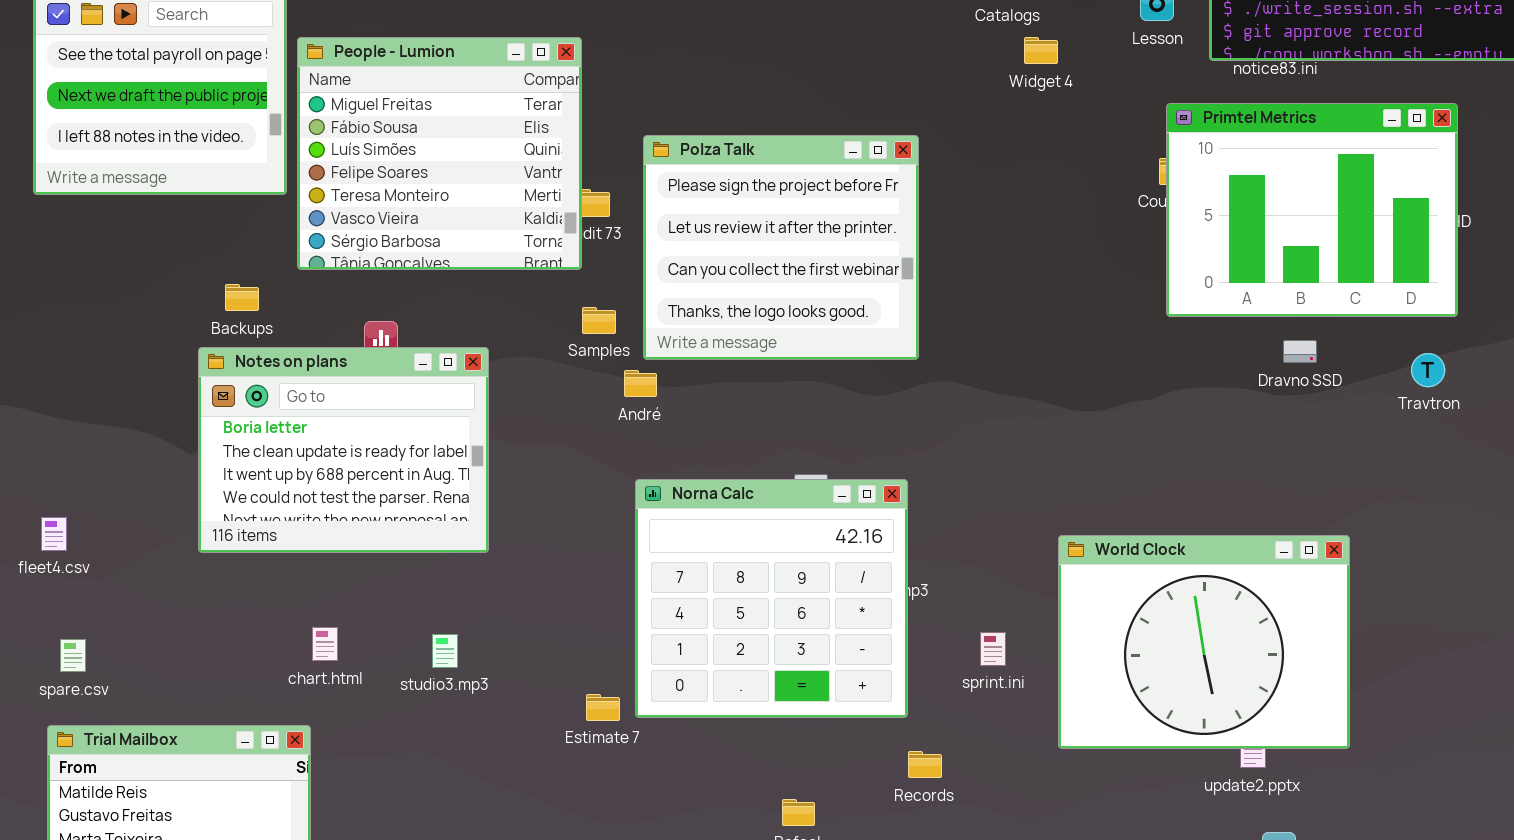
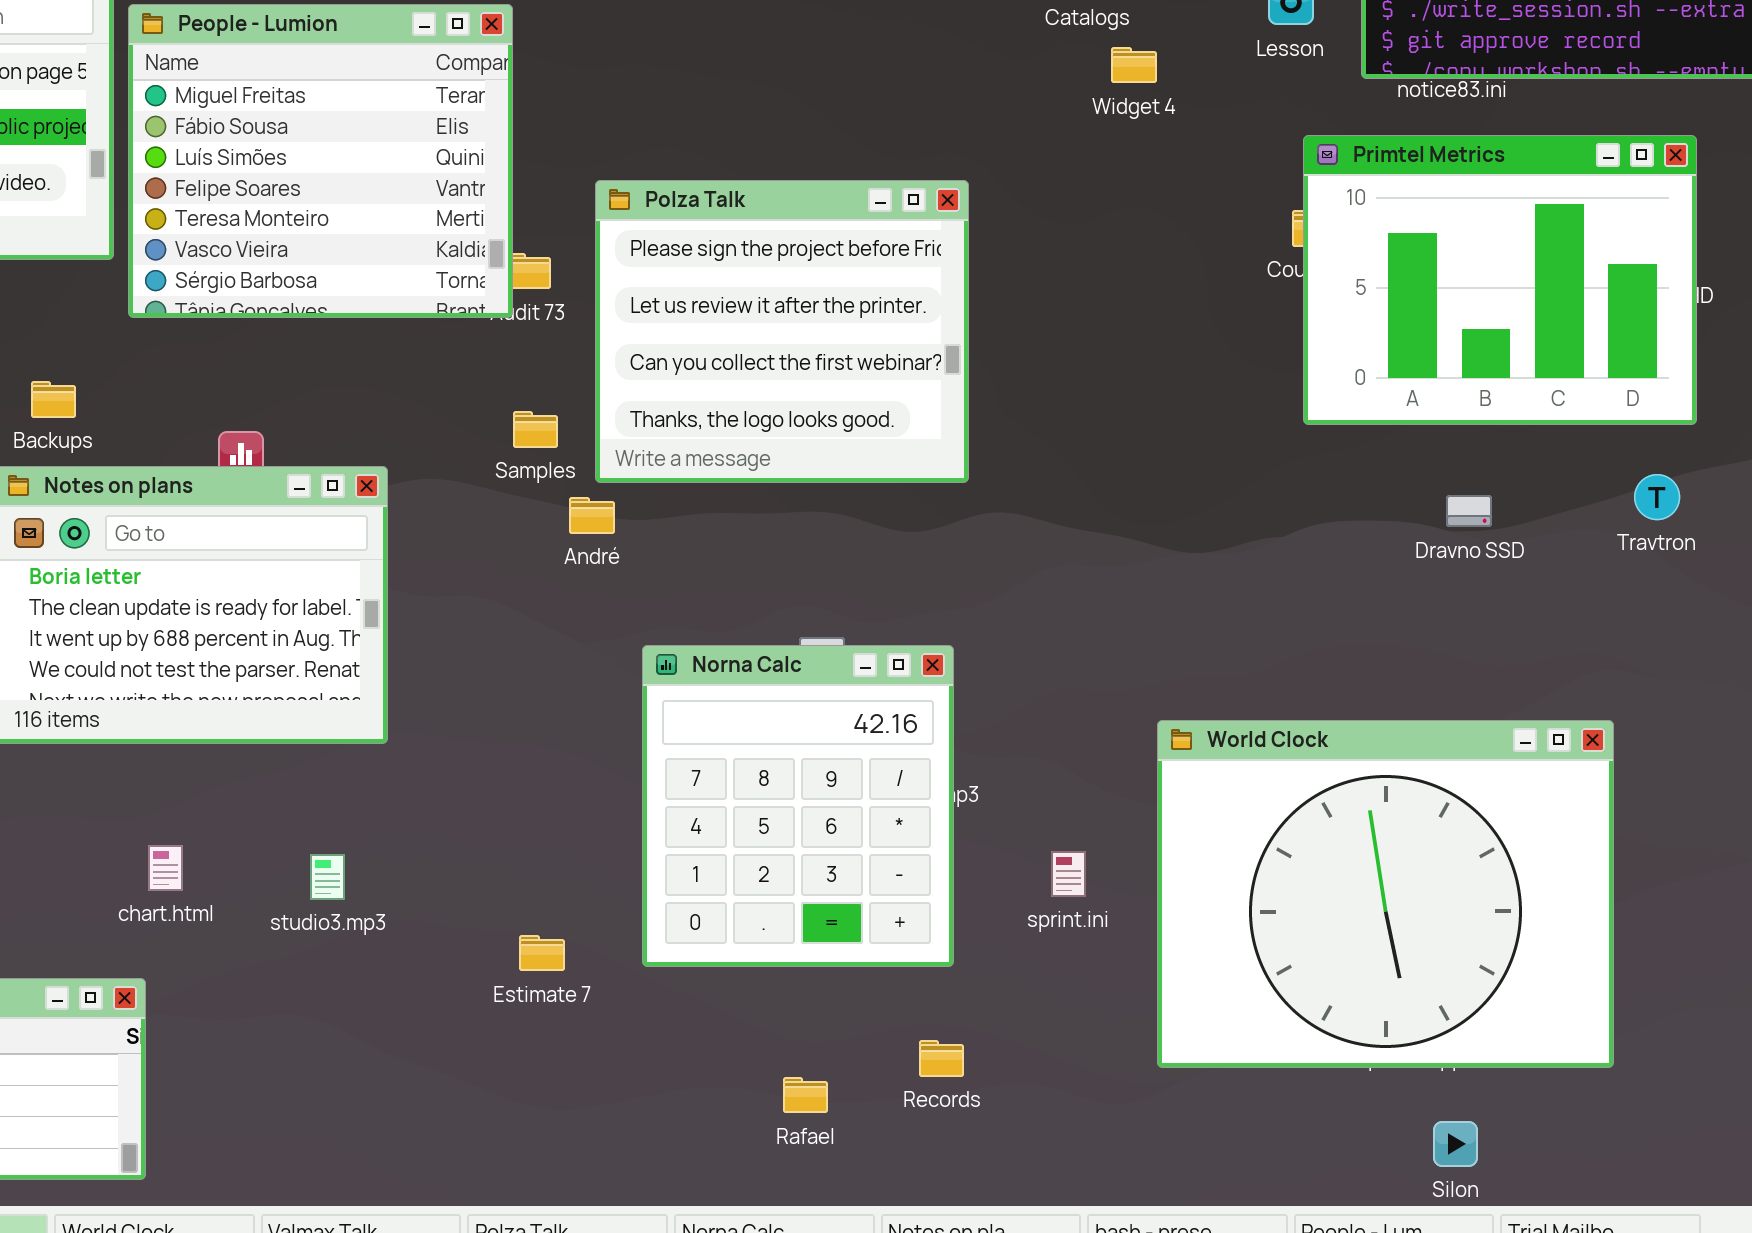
People - Lumion: [297,37,582,270] -> [128,4,513,318], moved
Dravno SSD: [1283,340,1317,363] -> [1446,495,1492,527], moved
Norna Calc: [635,479,908,718] -> [642,645,954,967], resized
World Clock: [1058,535,1350,749] -> [1157,720,1614,1068], resized
Records: [908,751,942,778] -> [919,1040,964,1077], moved

